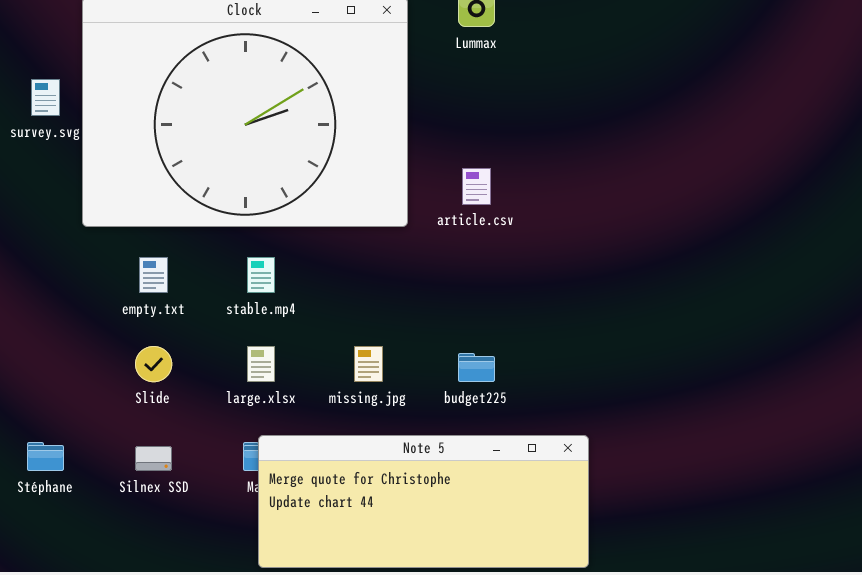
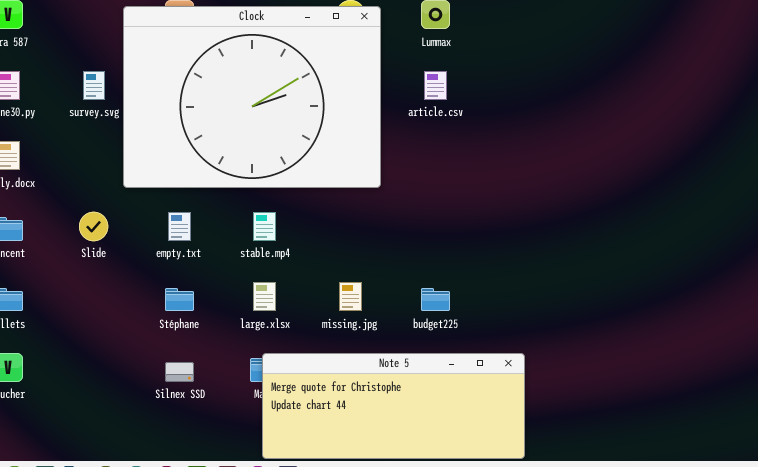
article.csv: [462,168,491,205] -> [424,71,447,100], moved
Slide: [135,346,172,382] -> [79,212,108,241], moved
Stéphane: [27,442,64,471] -> [165,288,194,311], moved

